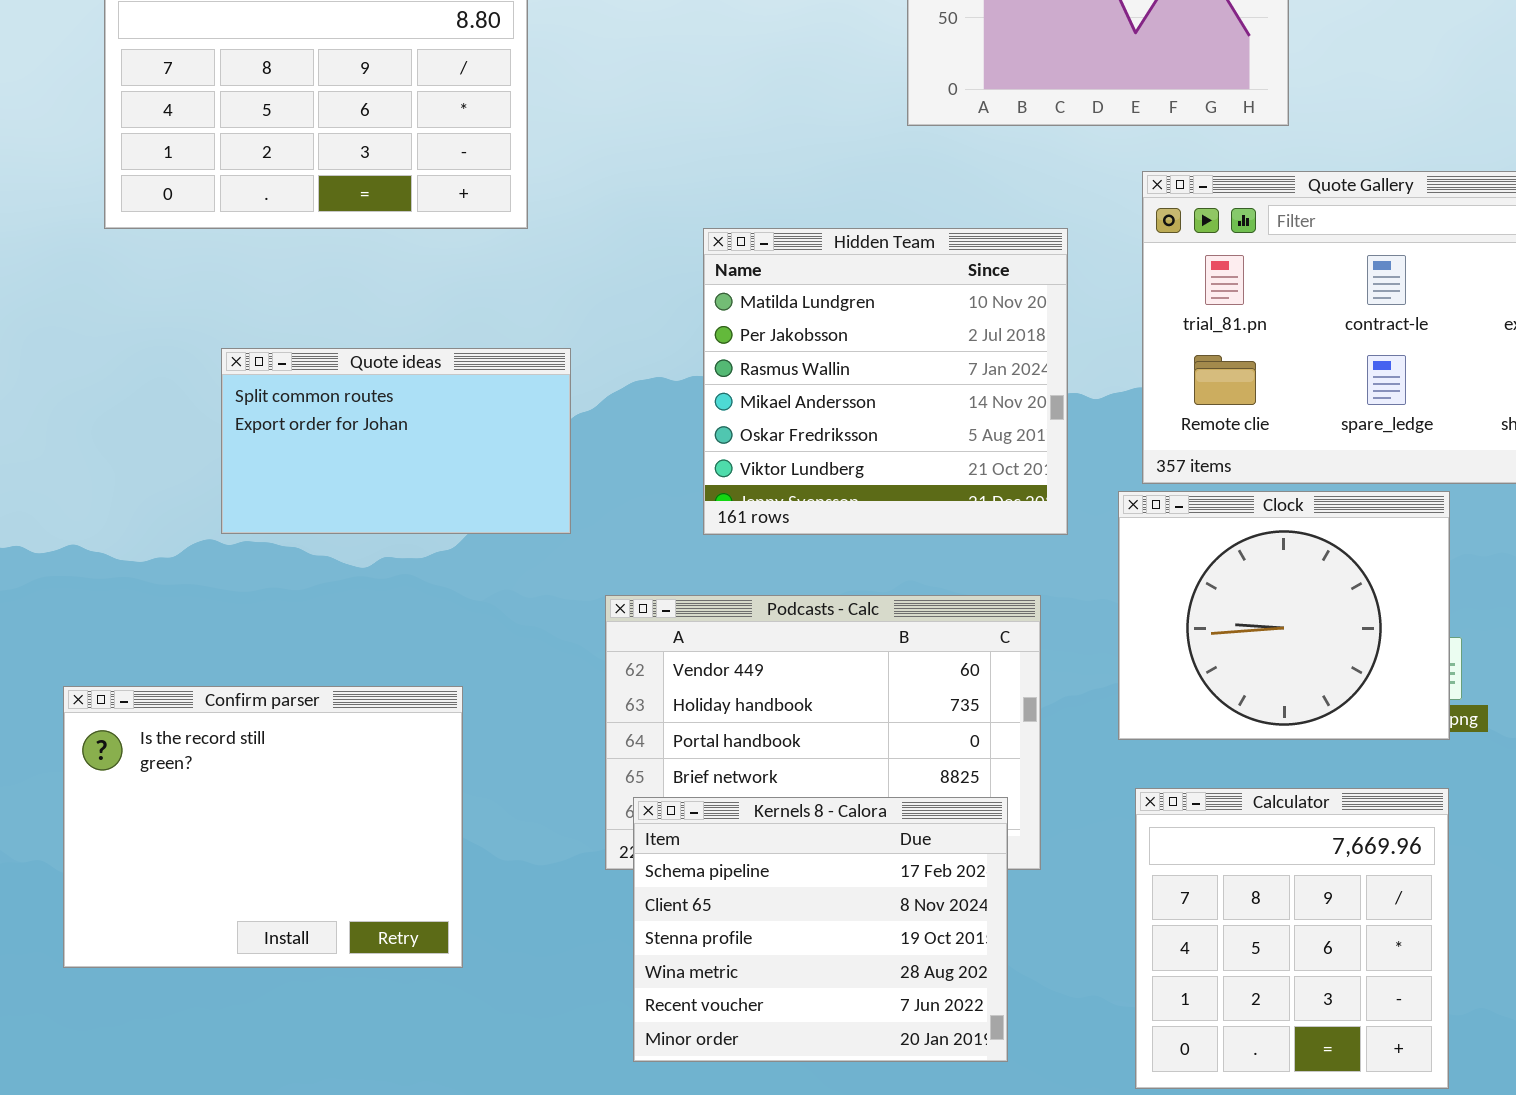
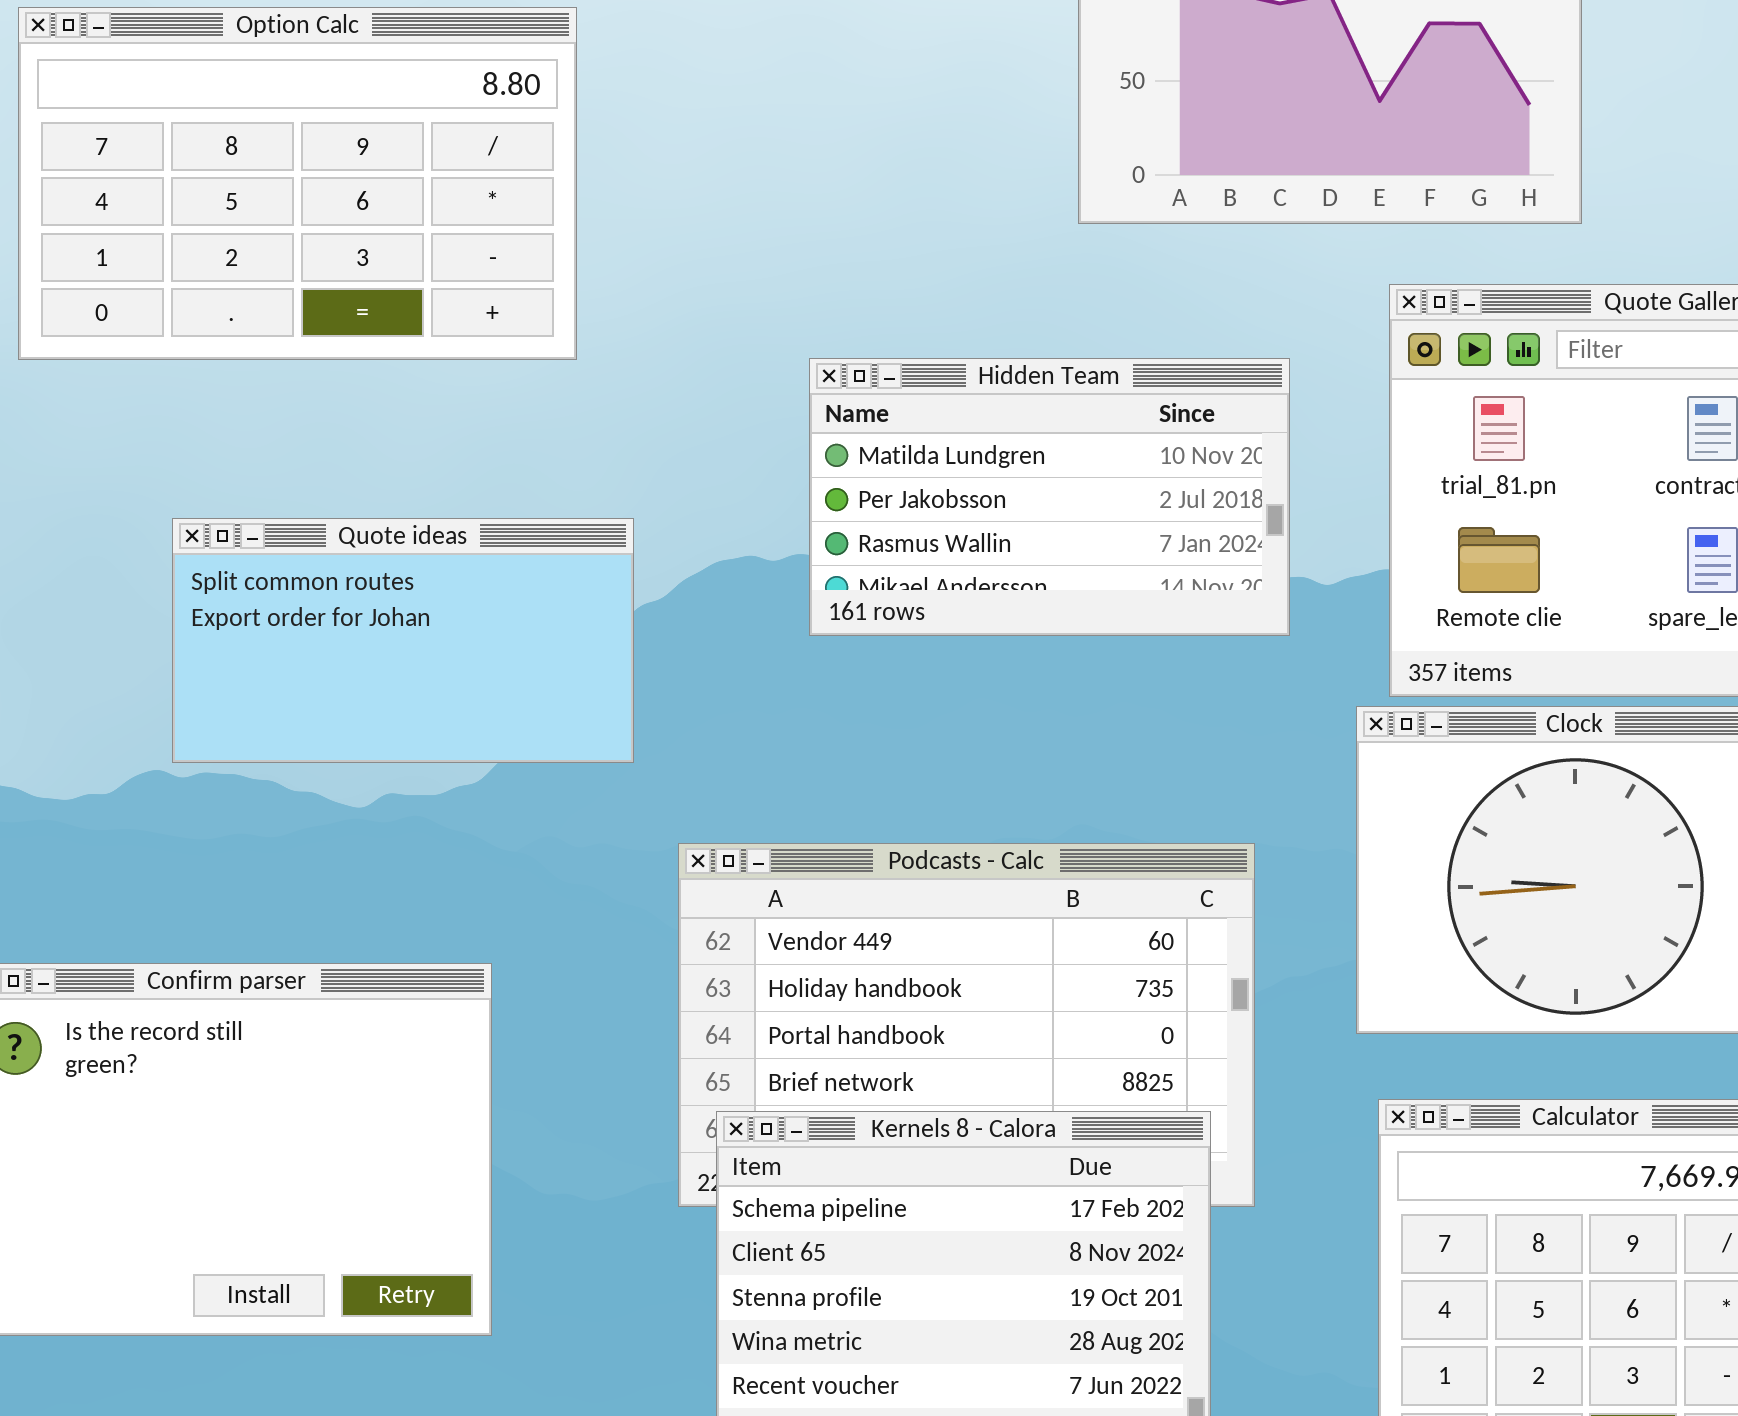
Hidden Team: [703,228,1068,535] -> [809,358,1290,636], resized

